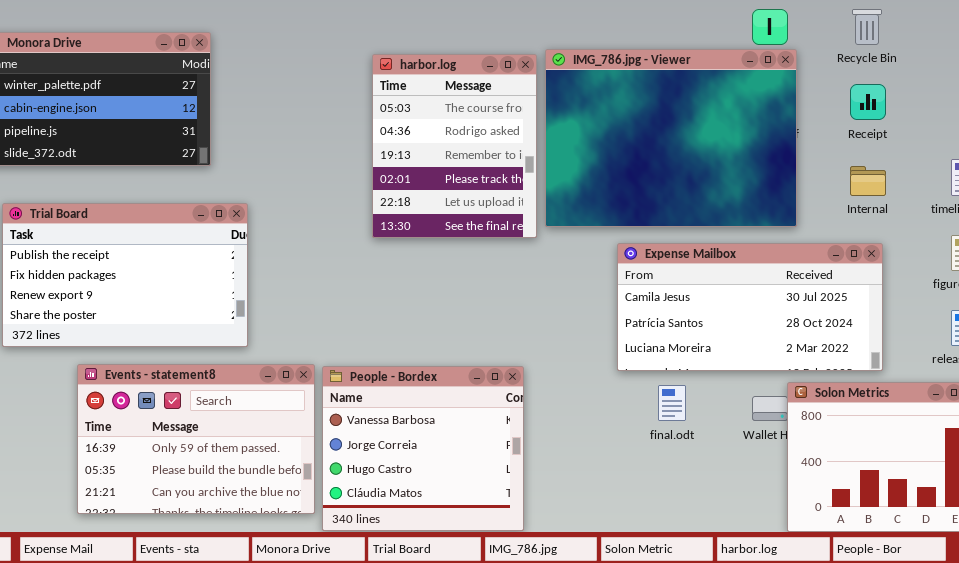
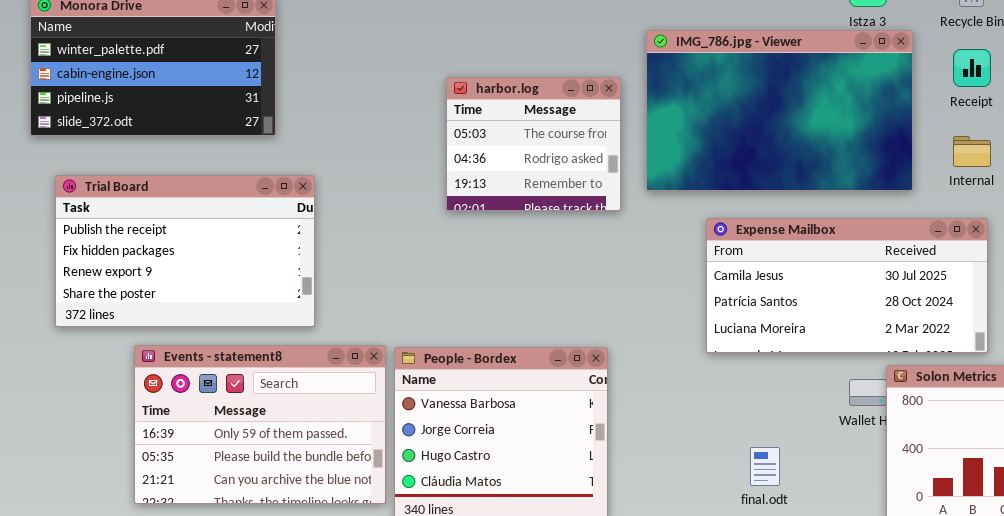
IMG_786.jpg - Viewer: [545,49,797,227] -> [646,30,913,191], moved, resized
harbor.log: [372,54,537,238] -> [446,77,621,211], resized
final.odt: [658,385,686,421] -> [750,447,780,486], moved

